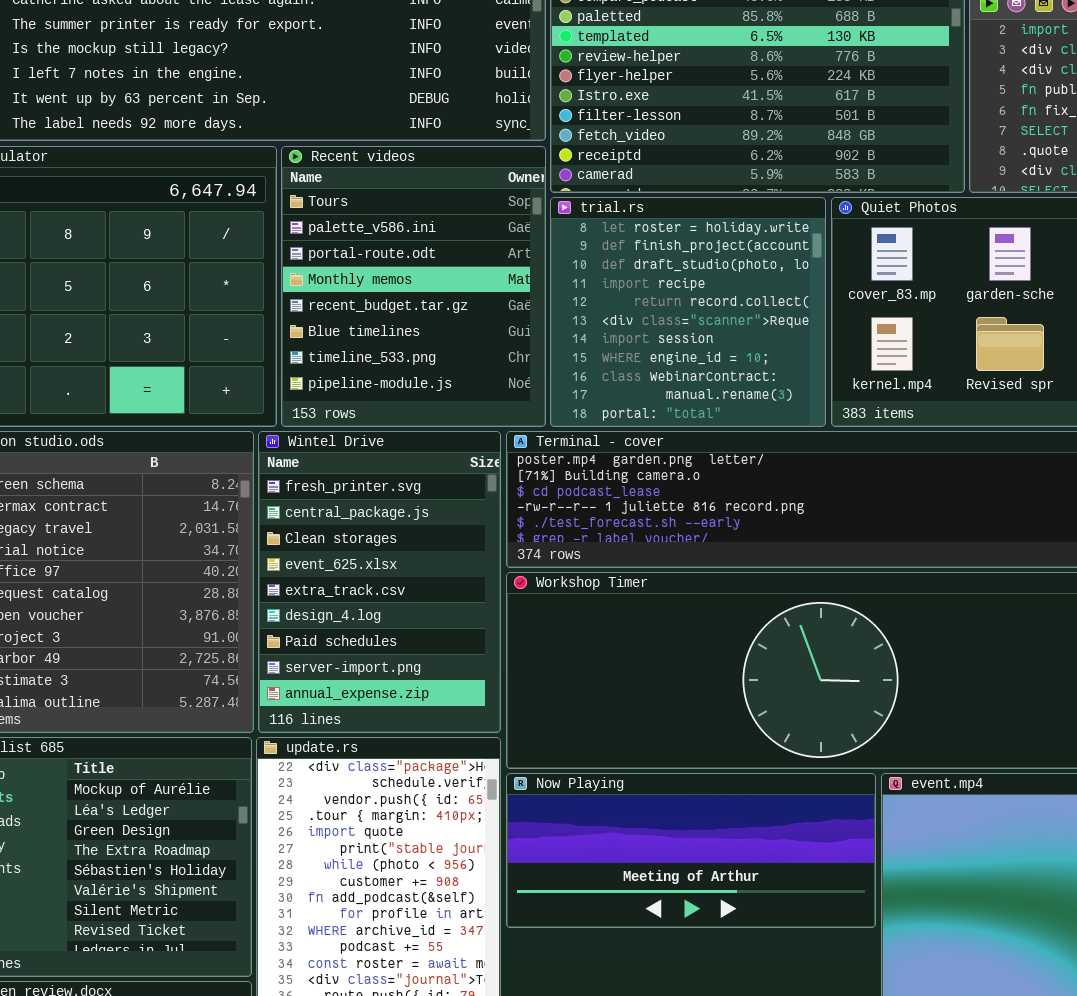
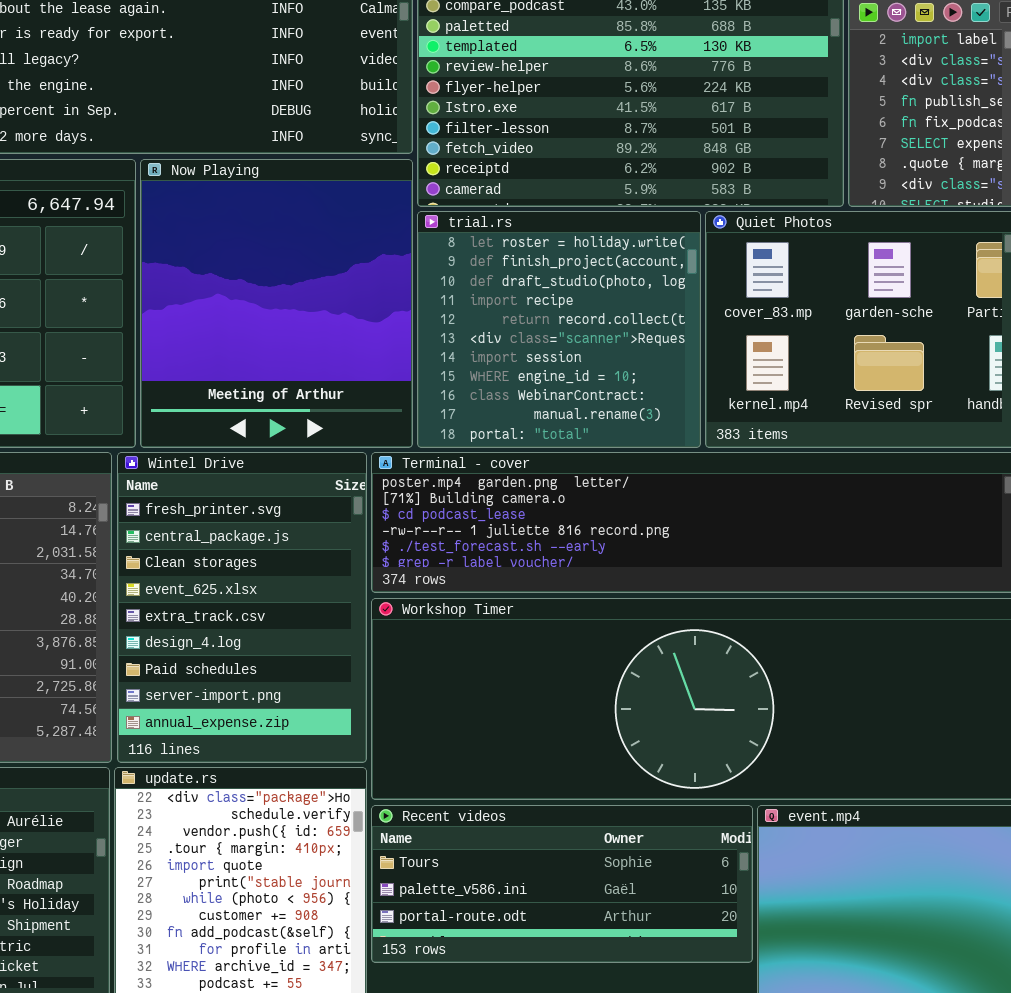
Recent videos: [281,146,546,427] -> [371,805,753,963], moved, resized
Now Playing: [506,773,876,928] -> [140,159,413,448], moved, resized

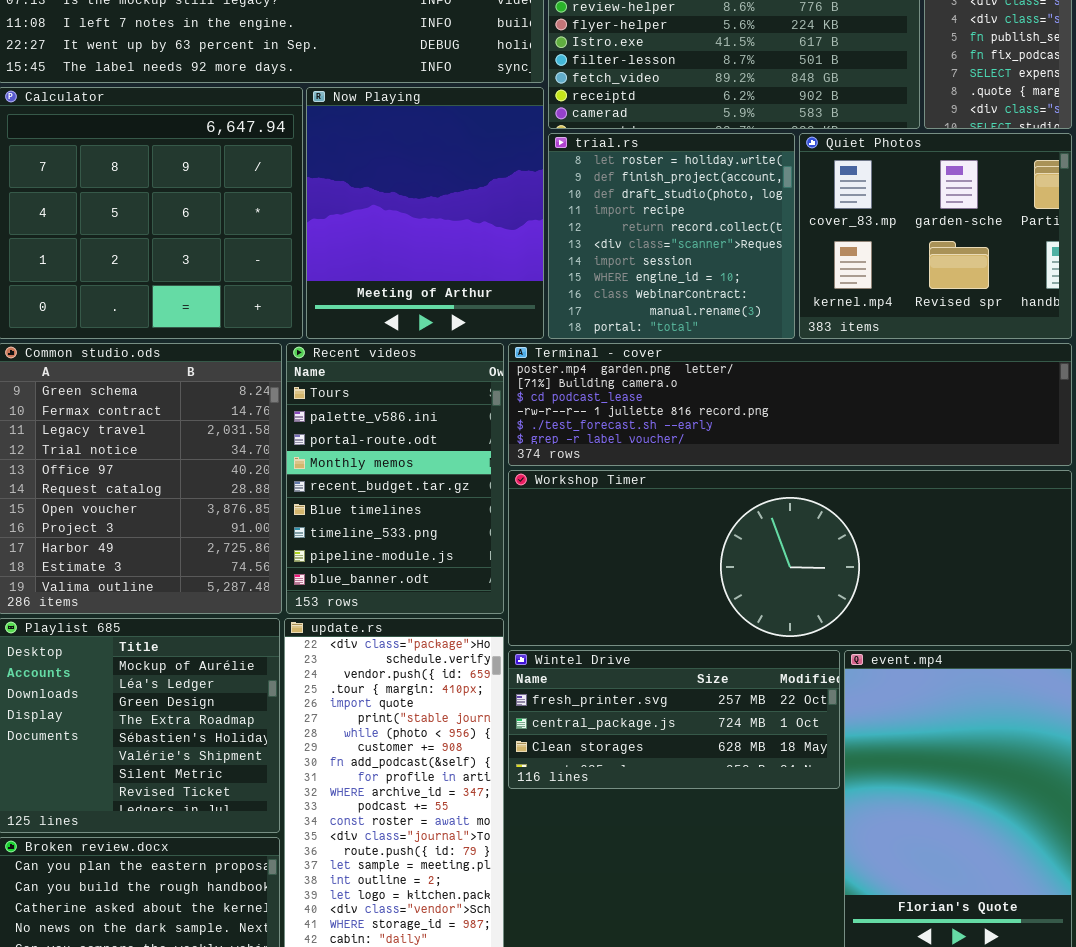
Wintel Drive: [117,452,367,763] -> [508,650,840,789], moved, resized
Recent videos: [371,805,753,963] -> [286,343,504,614], moved, resized

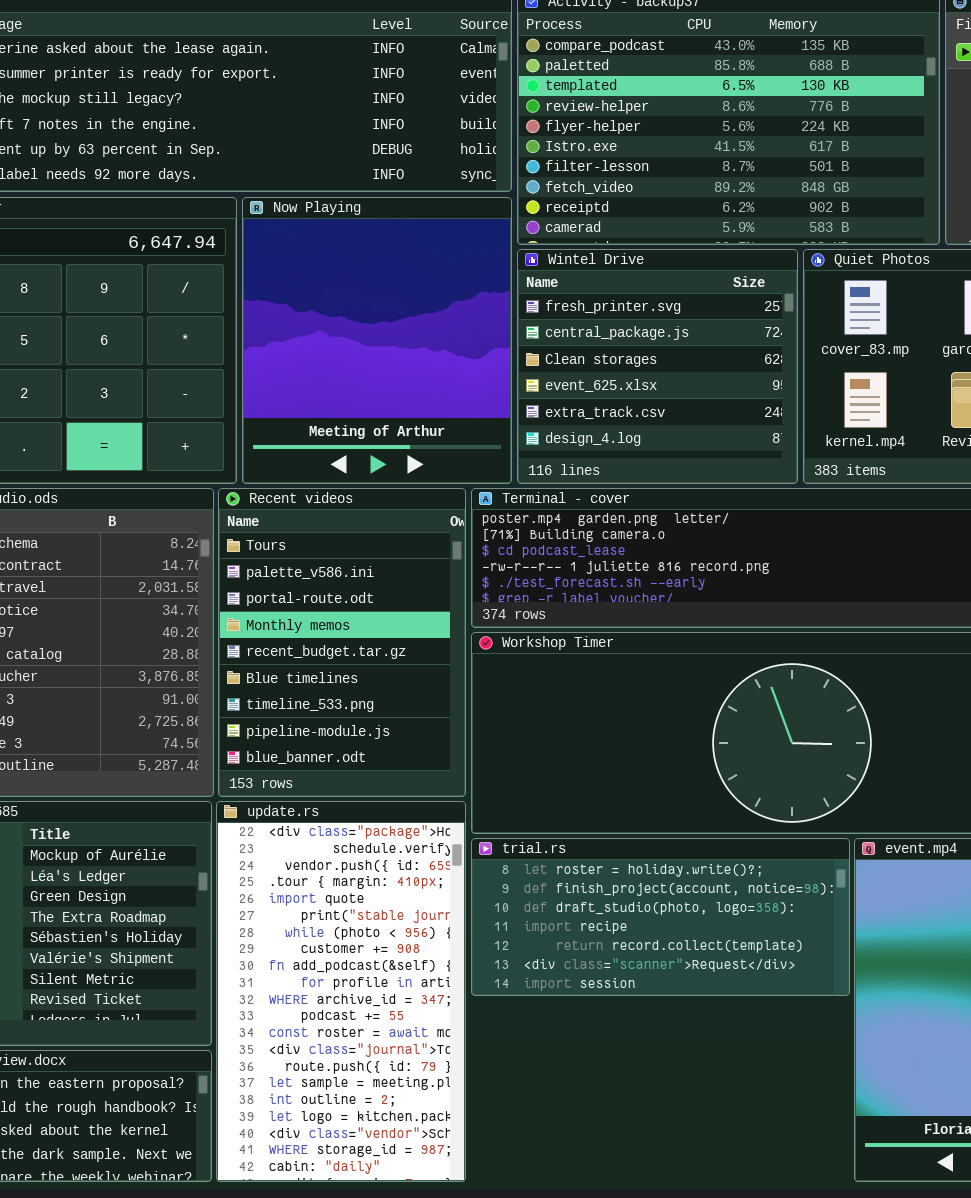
trial.rs: [548,133,795,339] -> [471,838,850,996], moved, resized
Wintel Drive: [508,650,840,789] -> [517,249,798,484], moved, resized

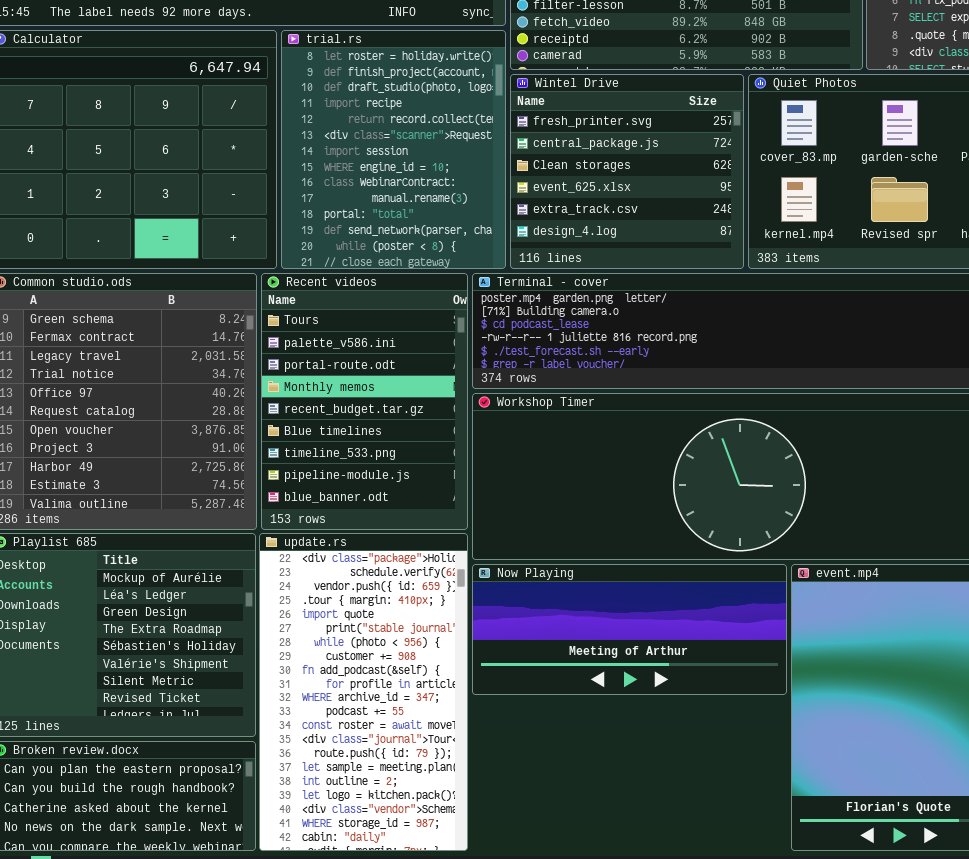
Now Playing: [242,197,512,484] -> [472,564,787,695], moved, resized
trial.rs: [471,838,850,996] -> [281,30,506,269], moved, resized

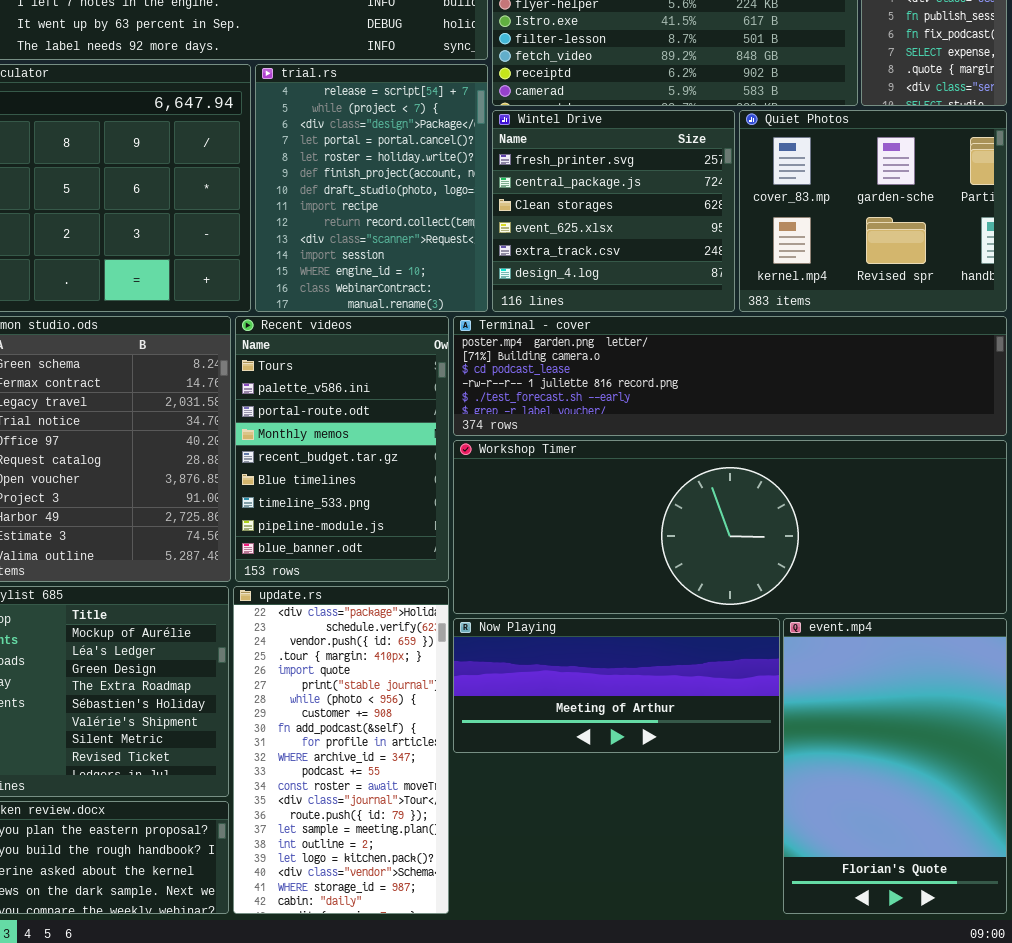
trial.rs: [281,30,506,269] -> [255,64,488,312], scrolled up 4 rows

